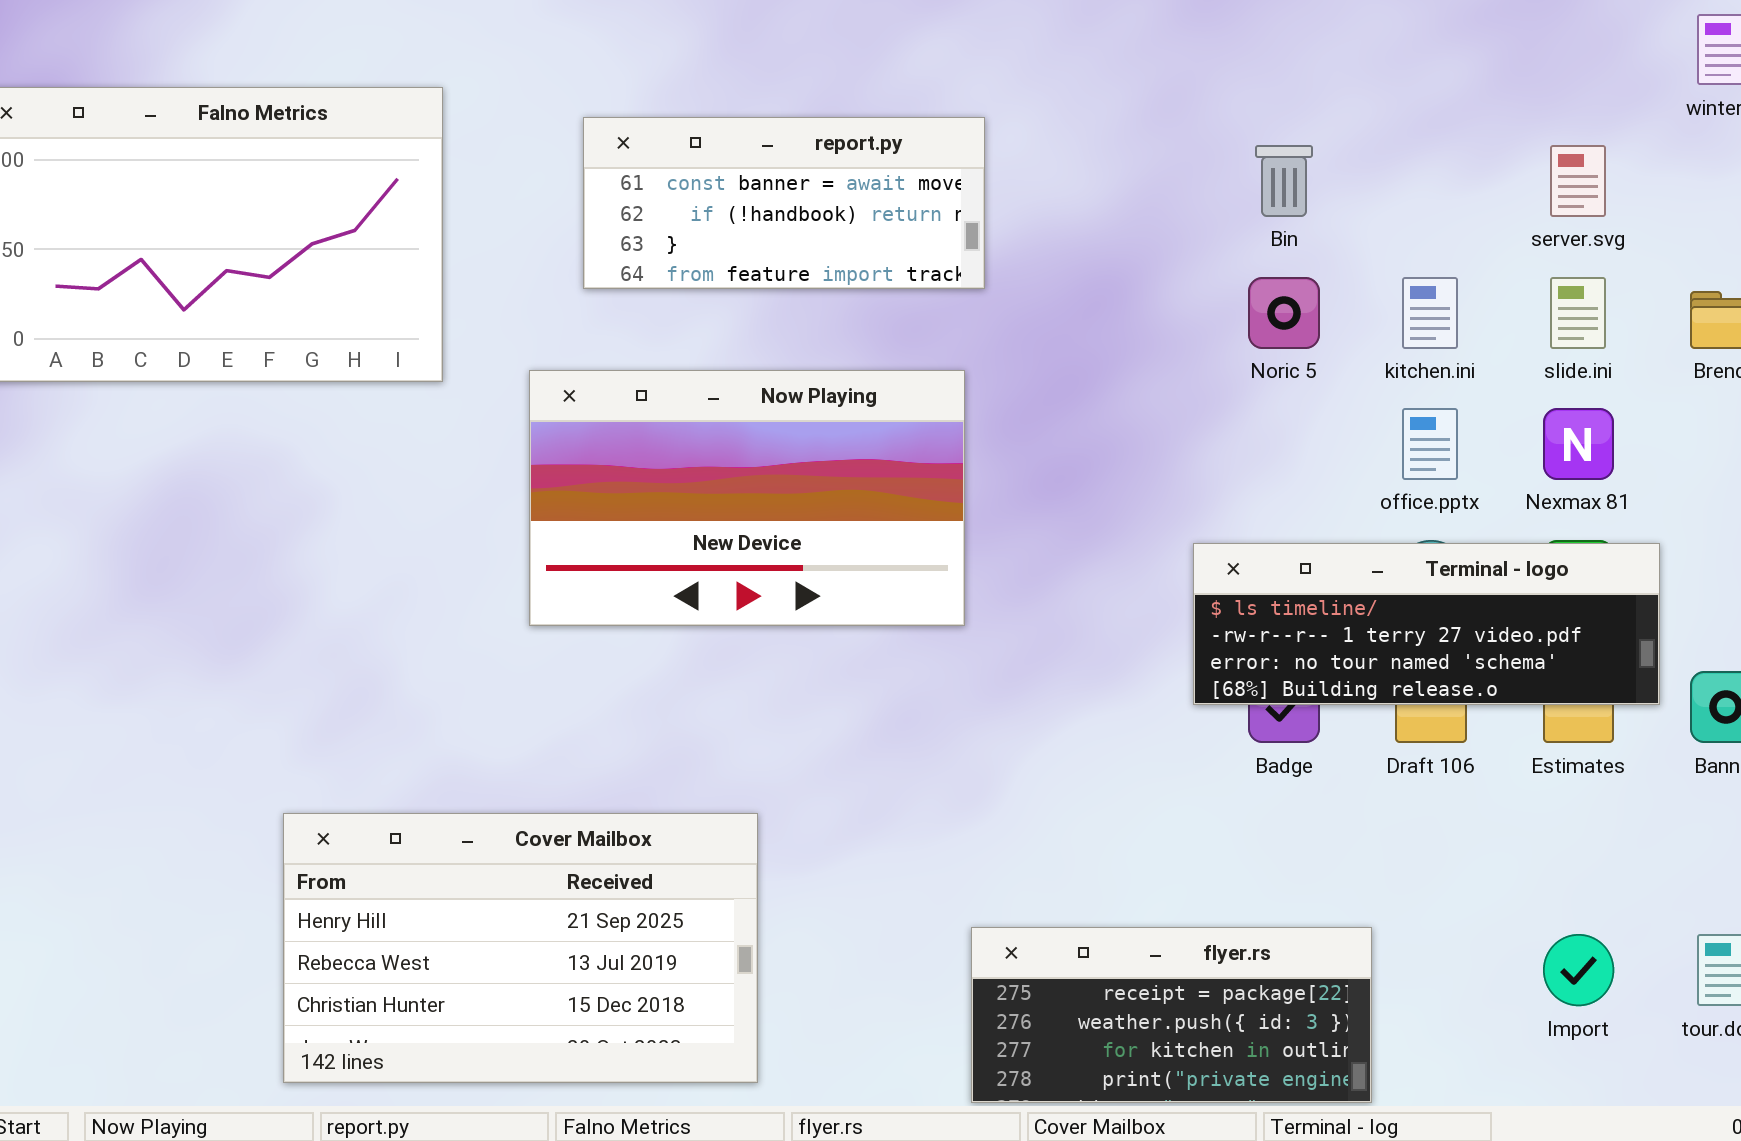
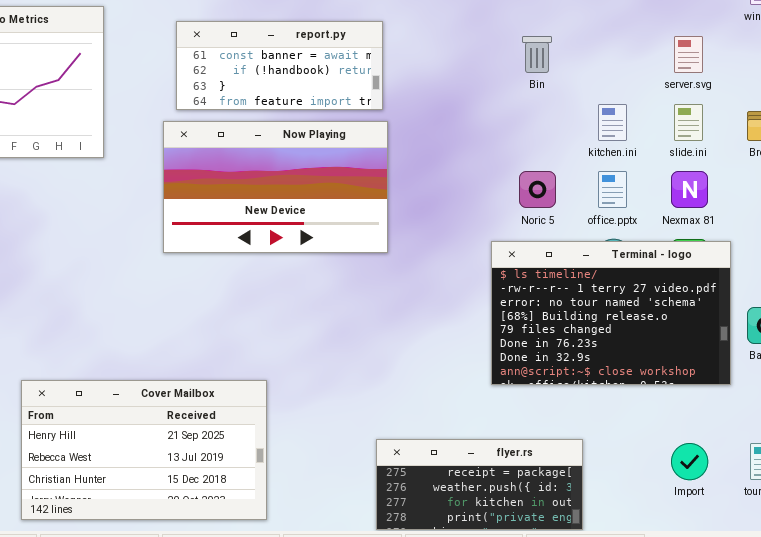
Noric 5: [1248,277,1320,349] -> [519,171,556,208], moved
Now Playing: [529,370,965,626] -> [163,121,388,253], moved
Terminal - logo: [1193,543,1660,705] -> [491,241,731,385], resized

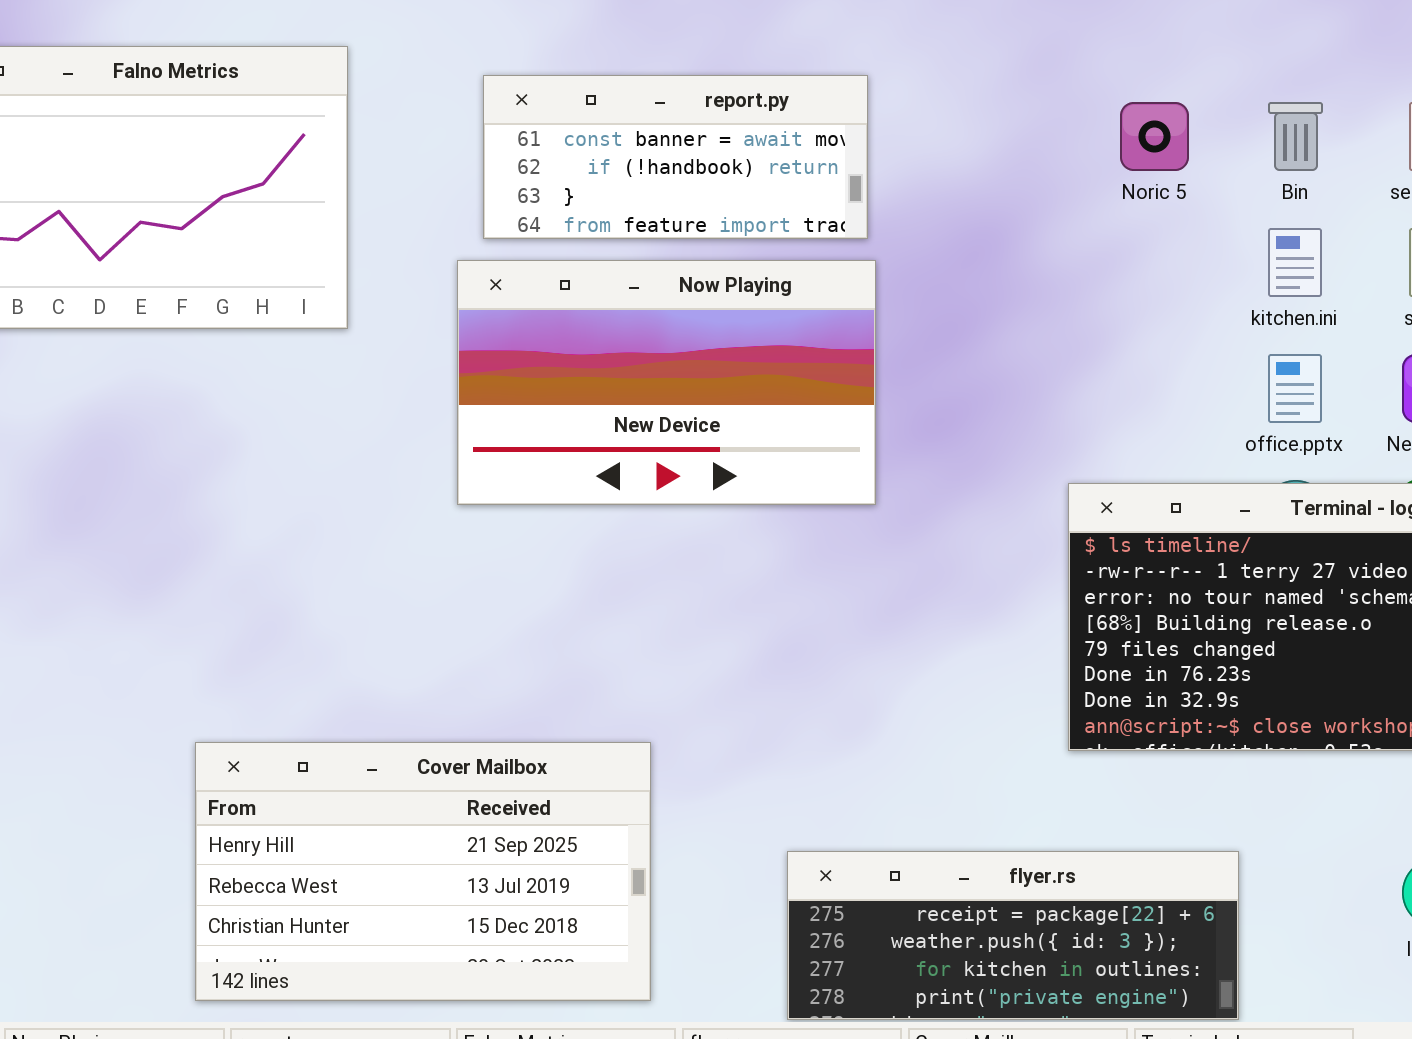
Bin: [522,36,552,73] -> [1268,102,1323,171], moved
Noric 5: [519,171,556,208] -> [1120,102,1189,171], moved
flyer.rs: [376,439,583,530] -> [787,851,1239,1020], resized

